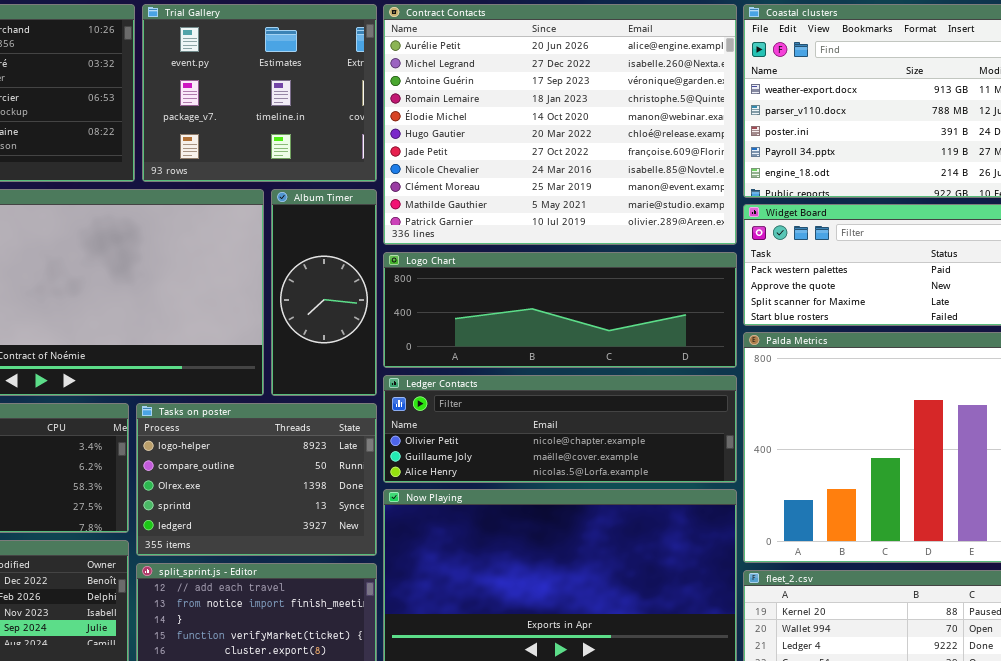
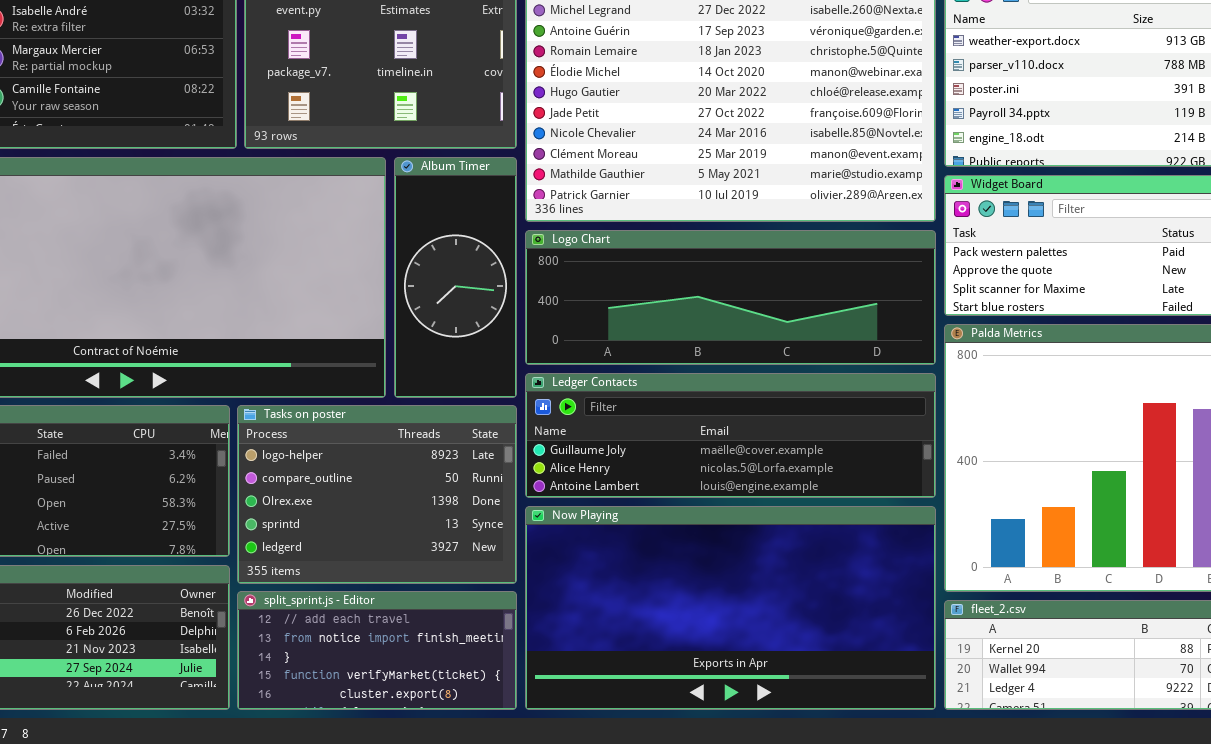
Ledger Contacts: [383,375,737,483] -> [525,373,936,498], scrolled down 1 row

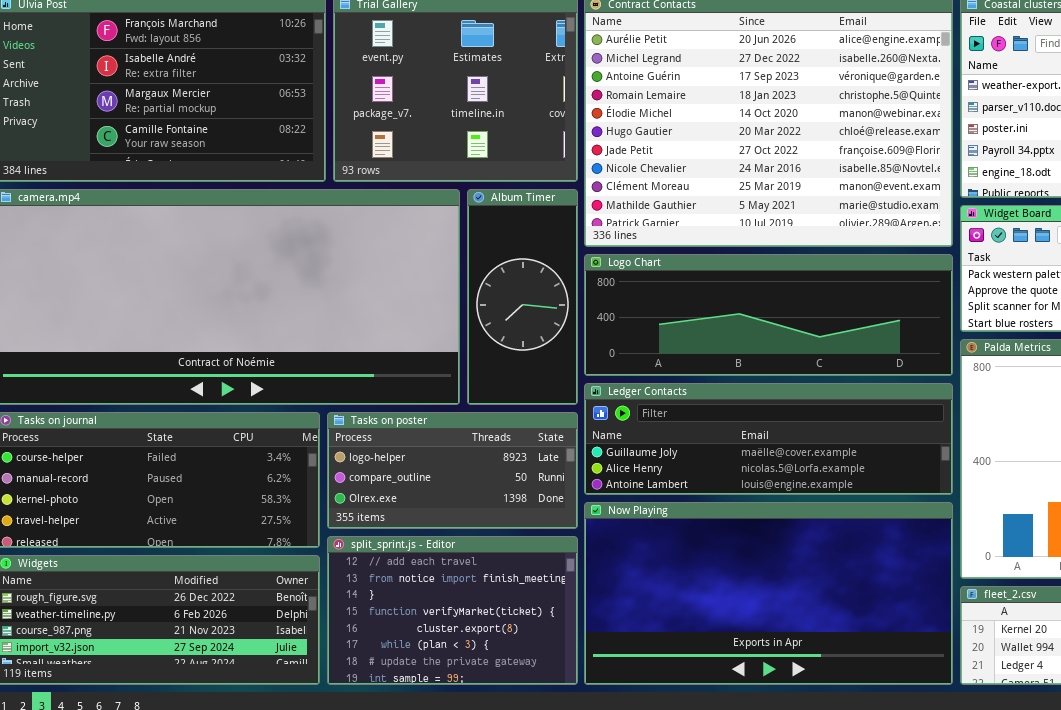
Tasks on poster: [237,405,517,584] -> [327,412,578,529], resized
split_sprint.js - Editor: [237,591,517,710] -> [327,536,578,685], resized

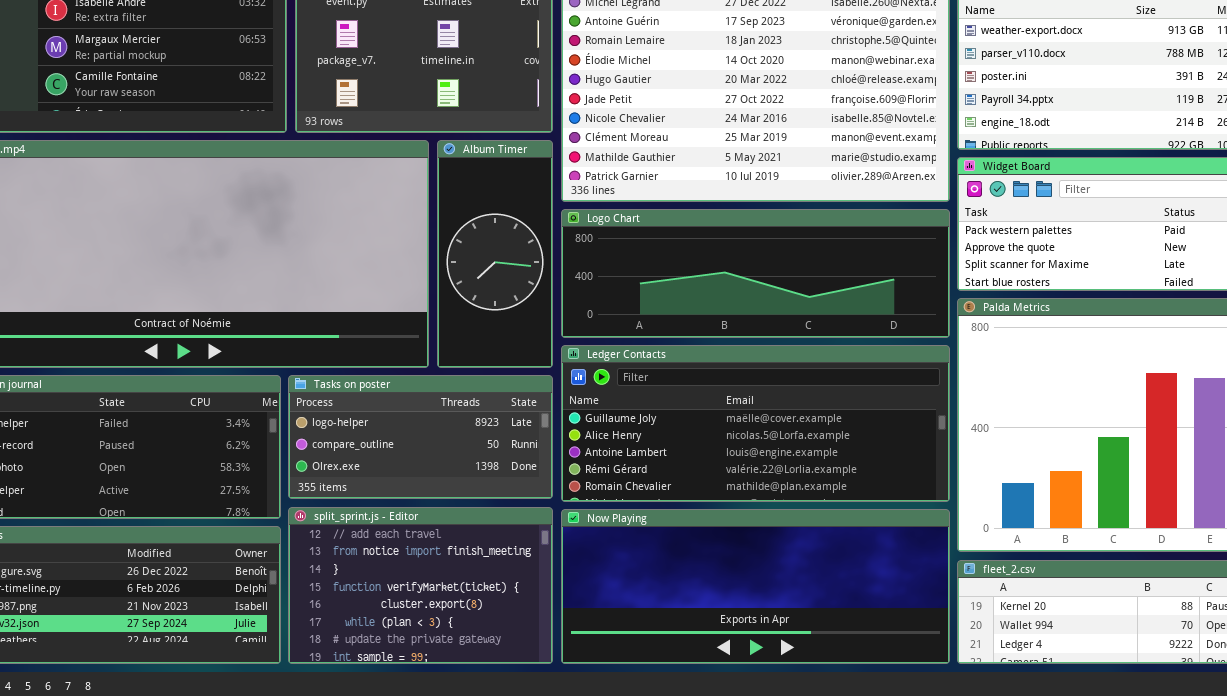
Ledger Contacts: [584,383,953,495] -> [561,345,950,502], resized
Now Playing: [584,502,953,685] -> [561,509,950,664], resized

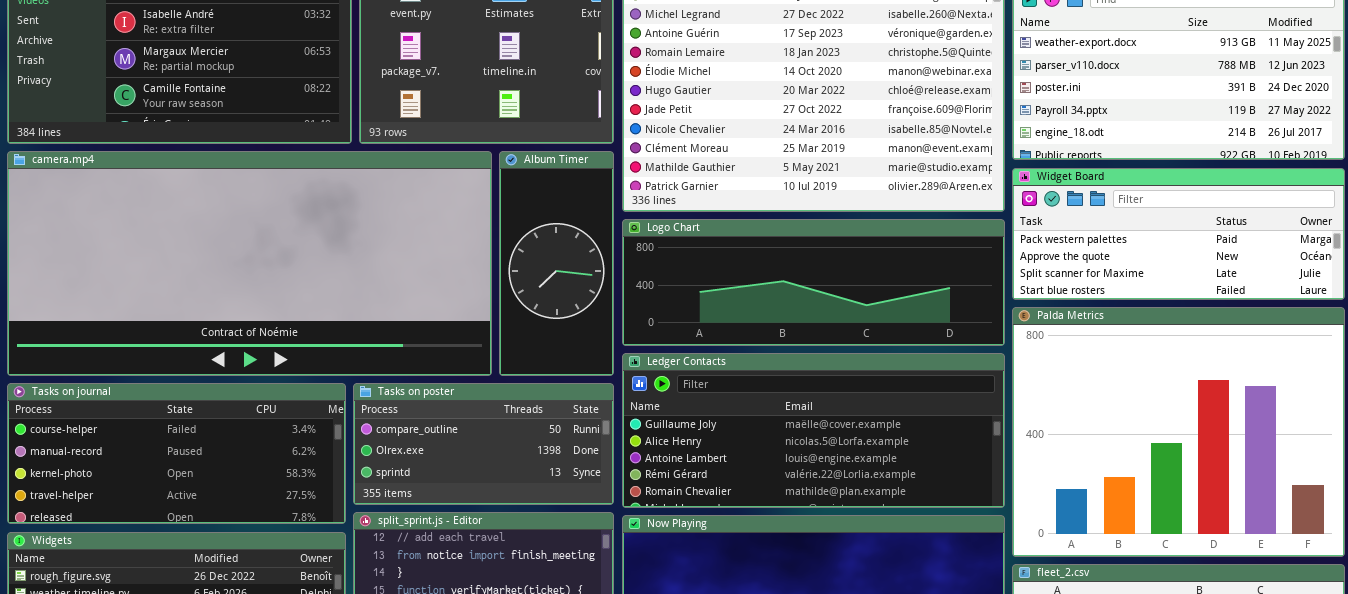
Tasks on poster: [288,375,553,499] -> [353,383,614,505], scrolled down 1 row

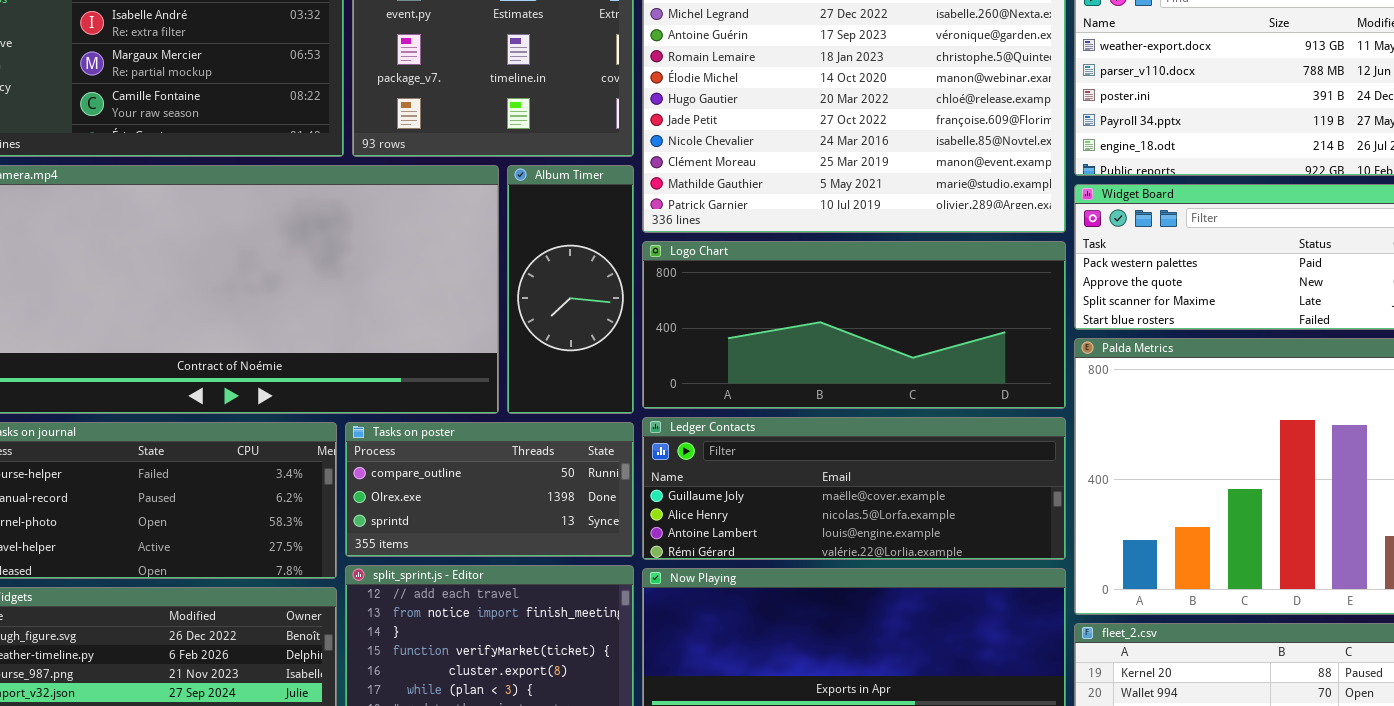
Logo Chart: [622,219,1005,346] -> [642,241,1066,409], resized
Ledger Contacts: [622,353,1005,508] -> [642,417,1066,560], resized

